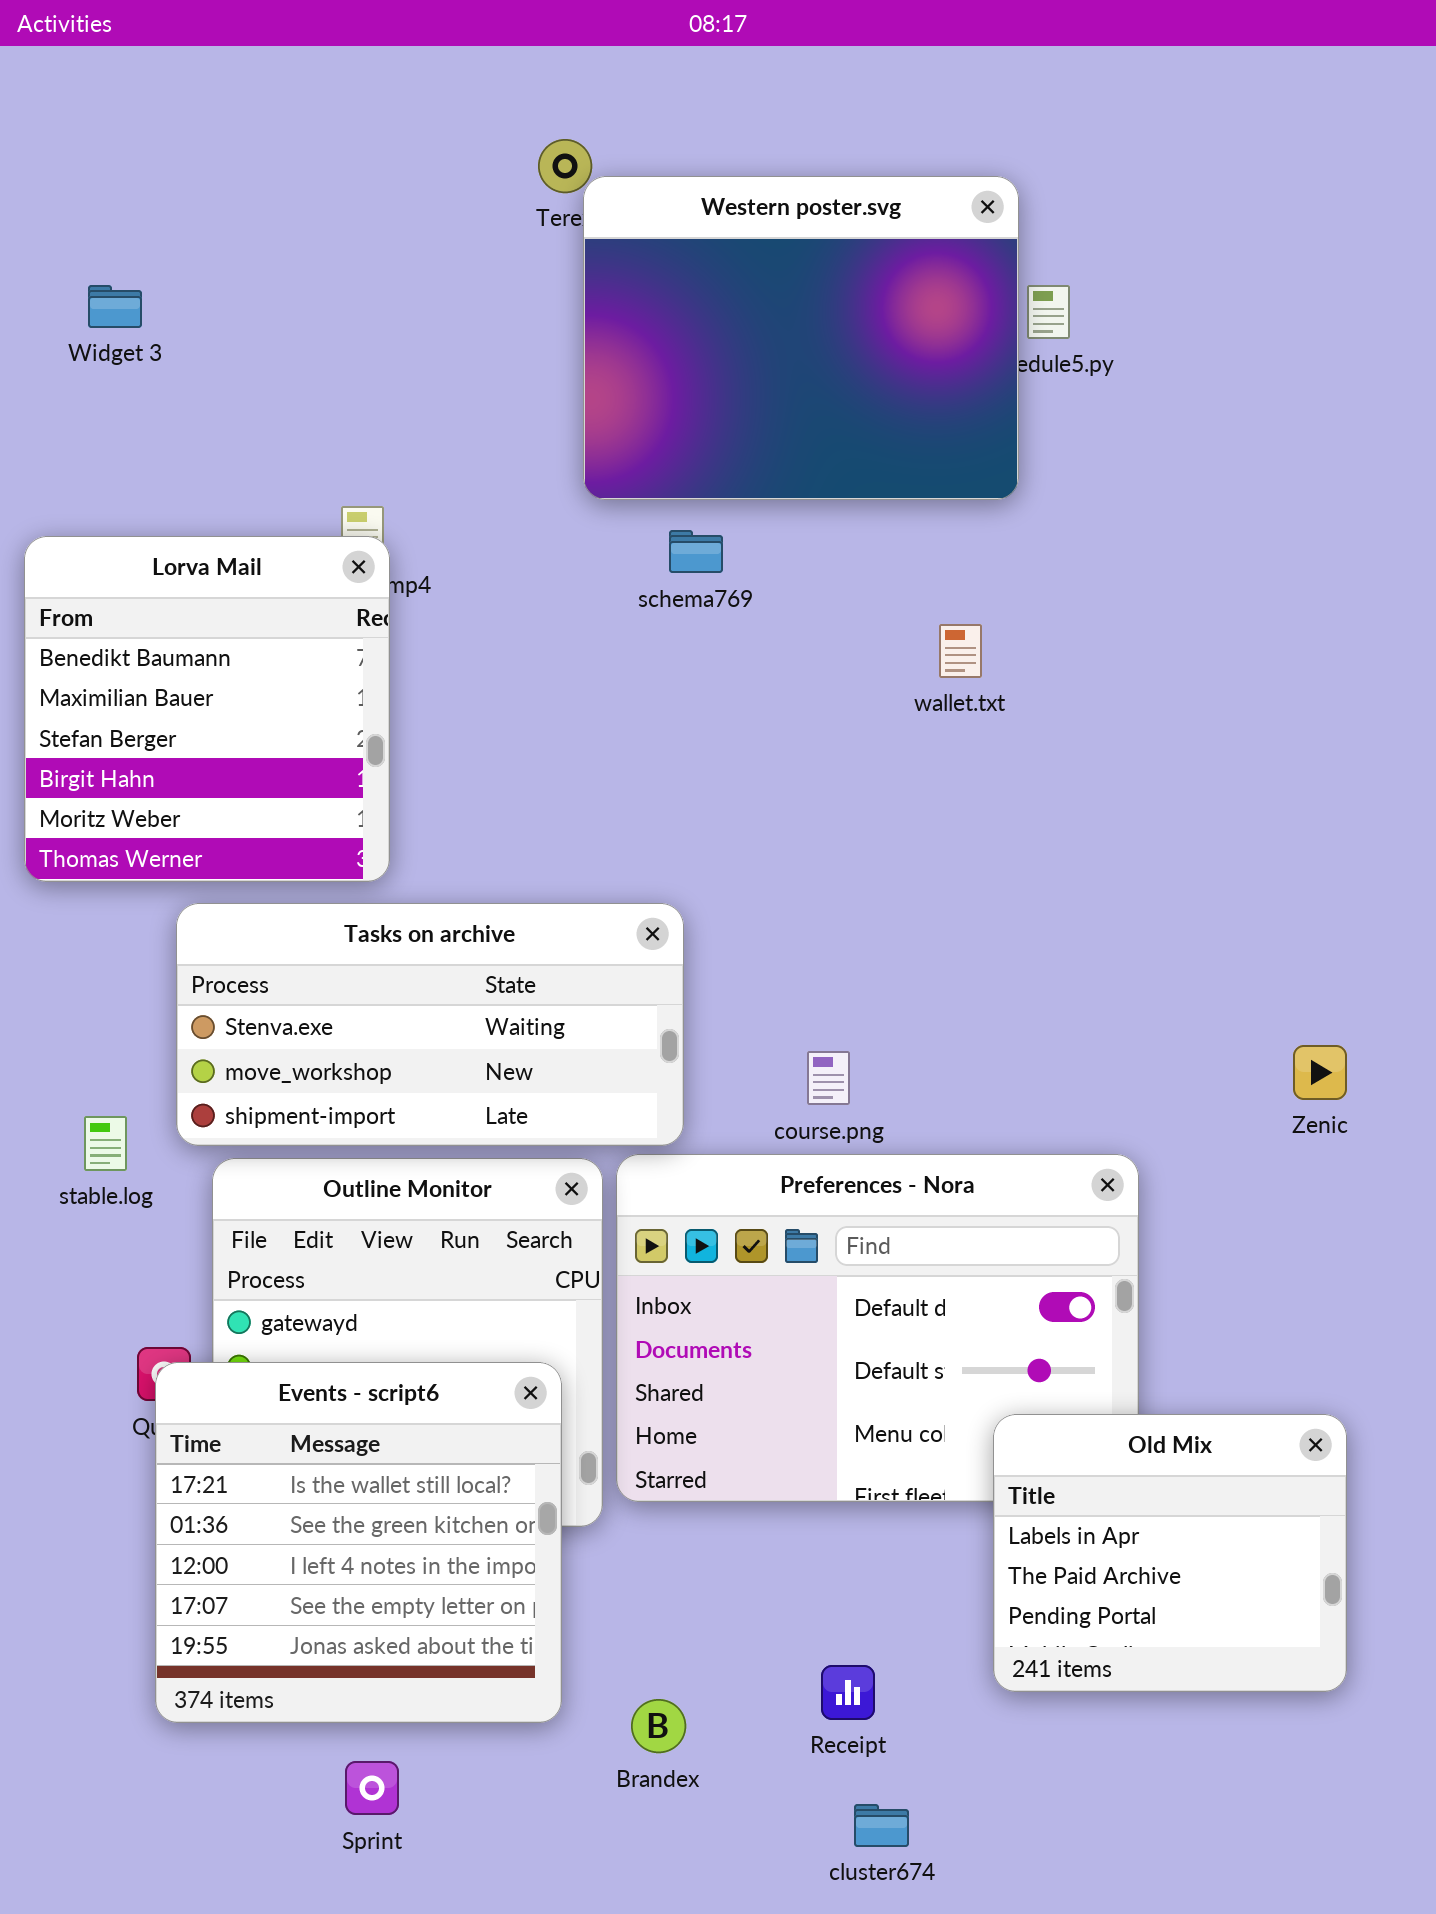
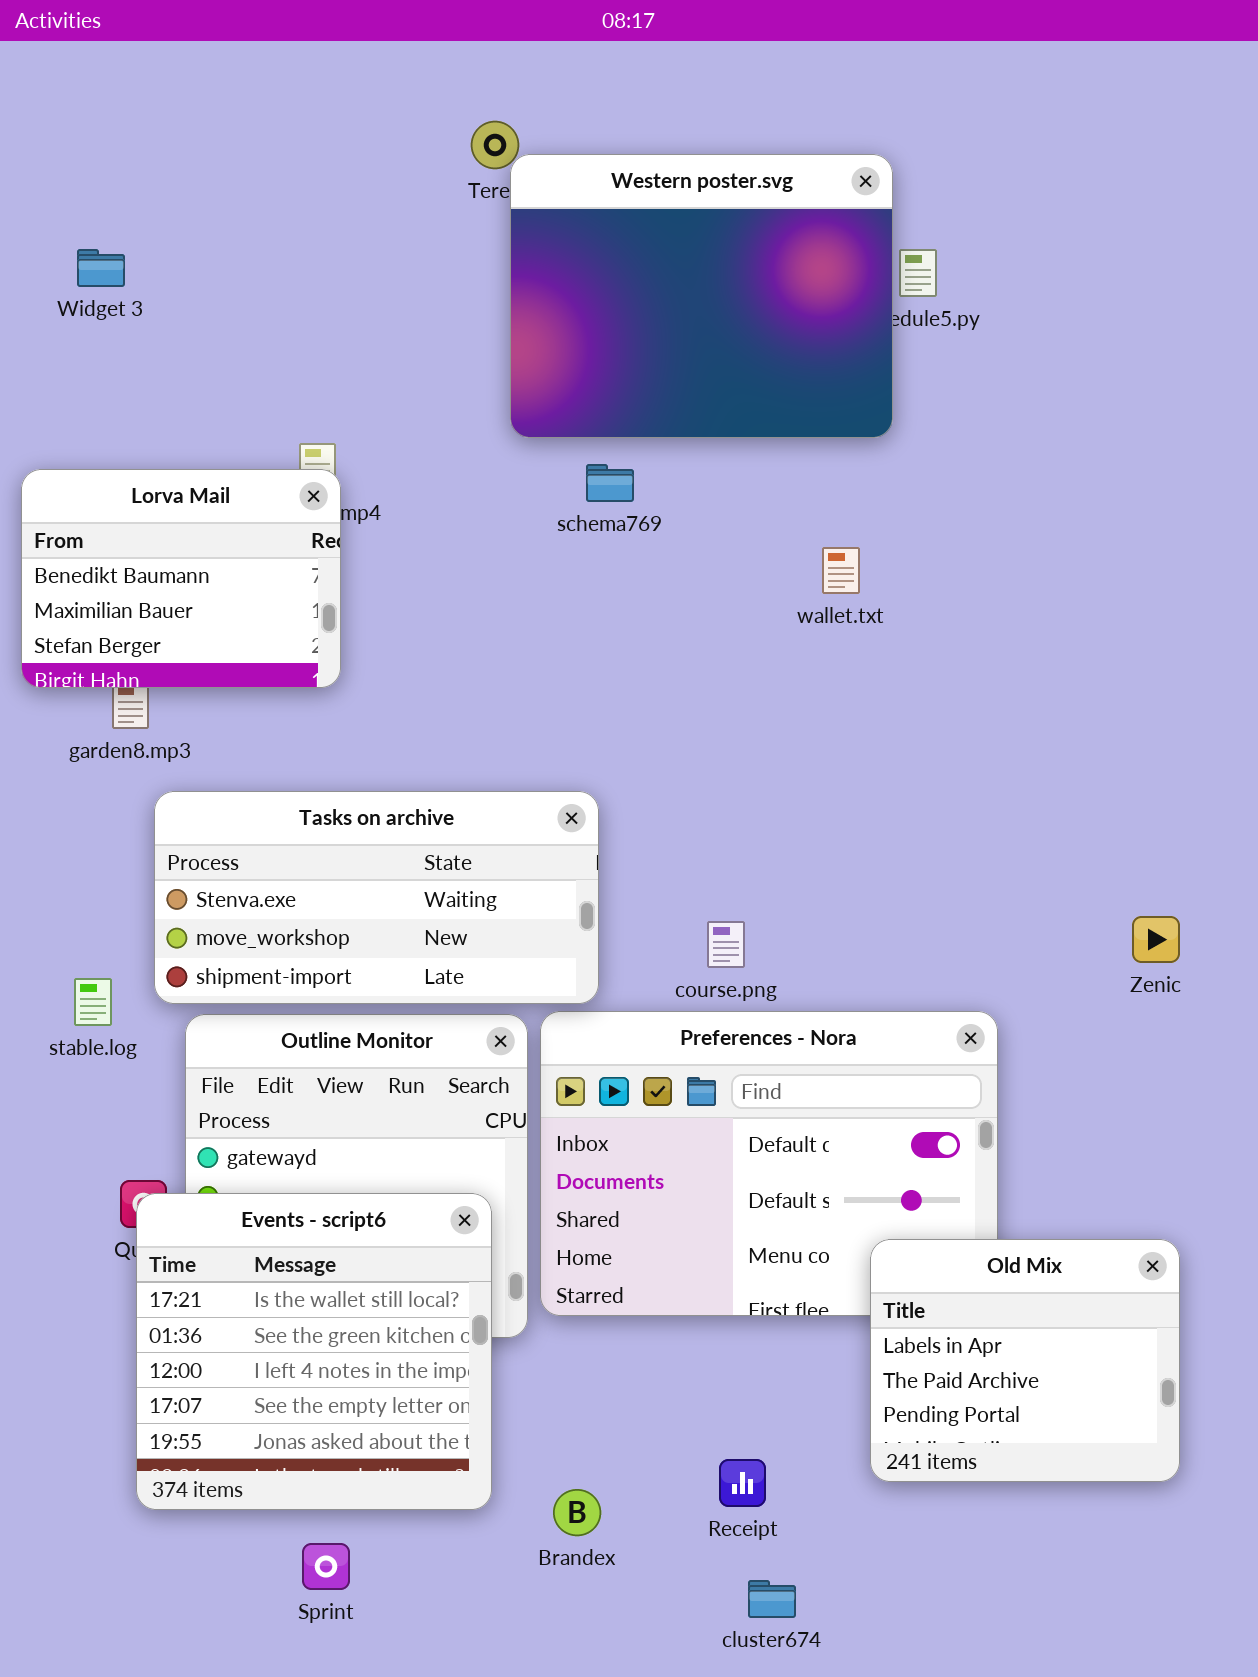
Lorva Mail: [24,536,390,882] -> [21,469,341,688], resized

